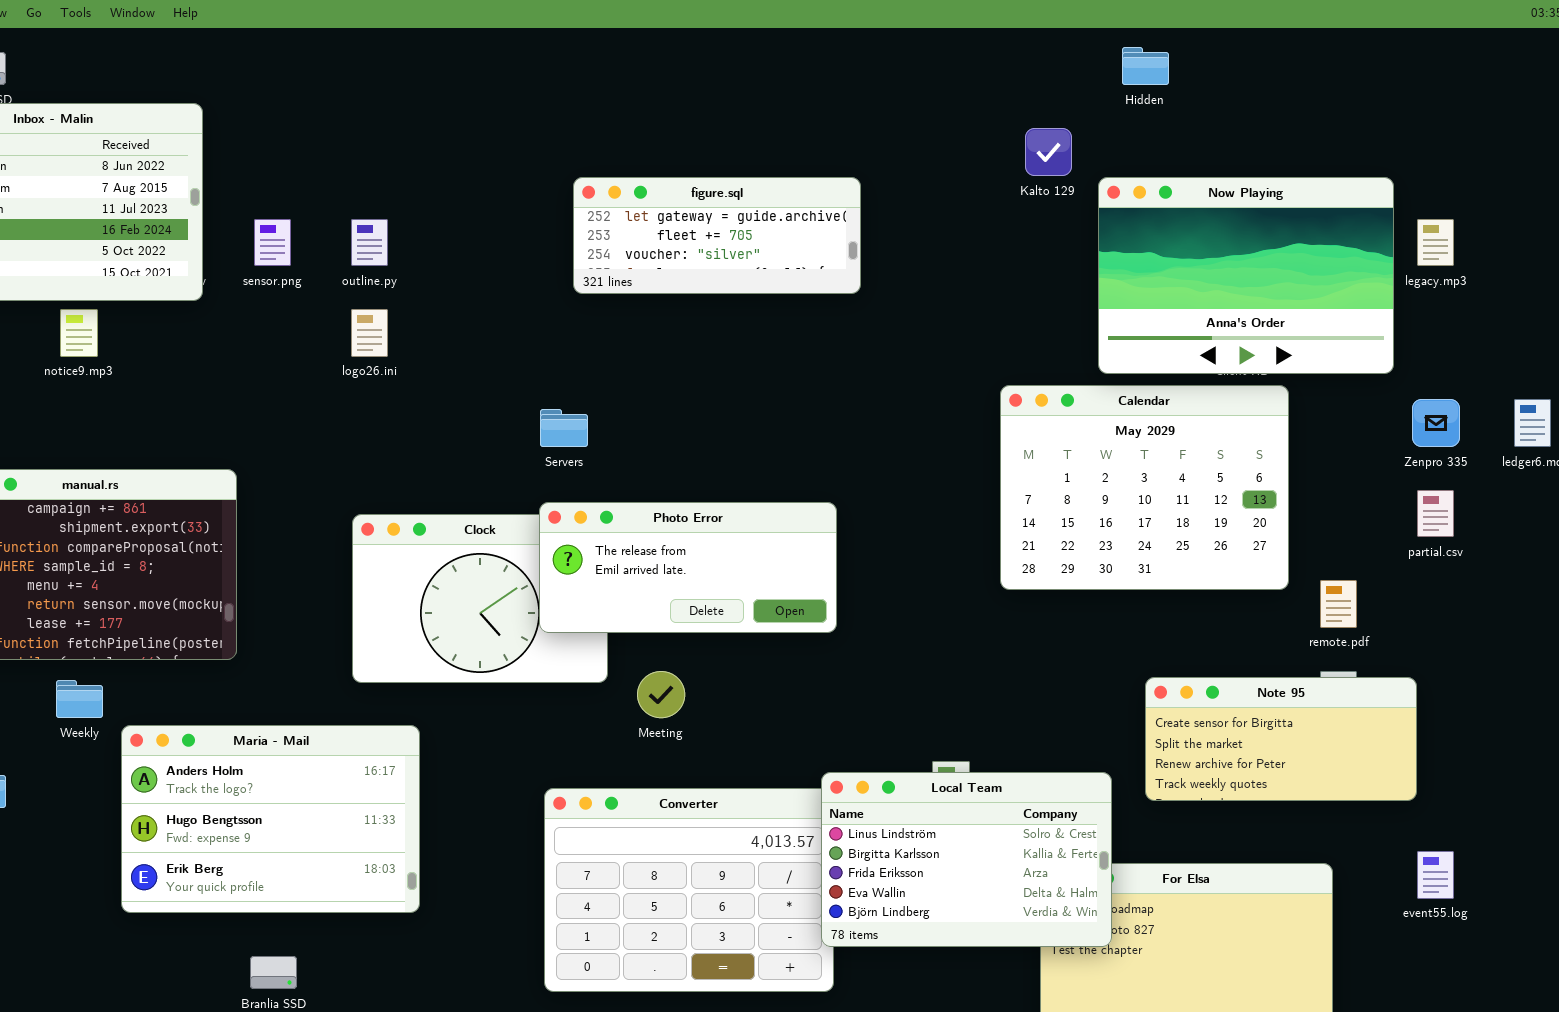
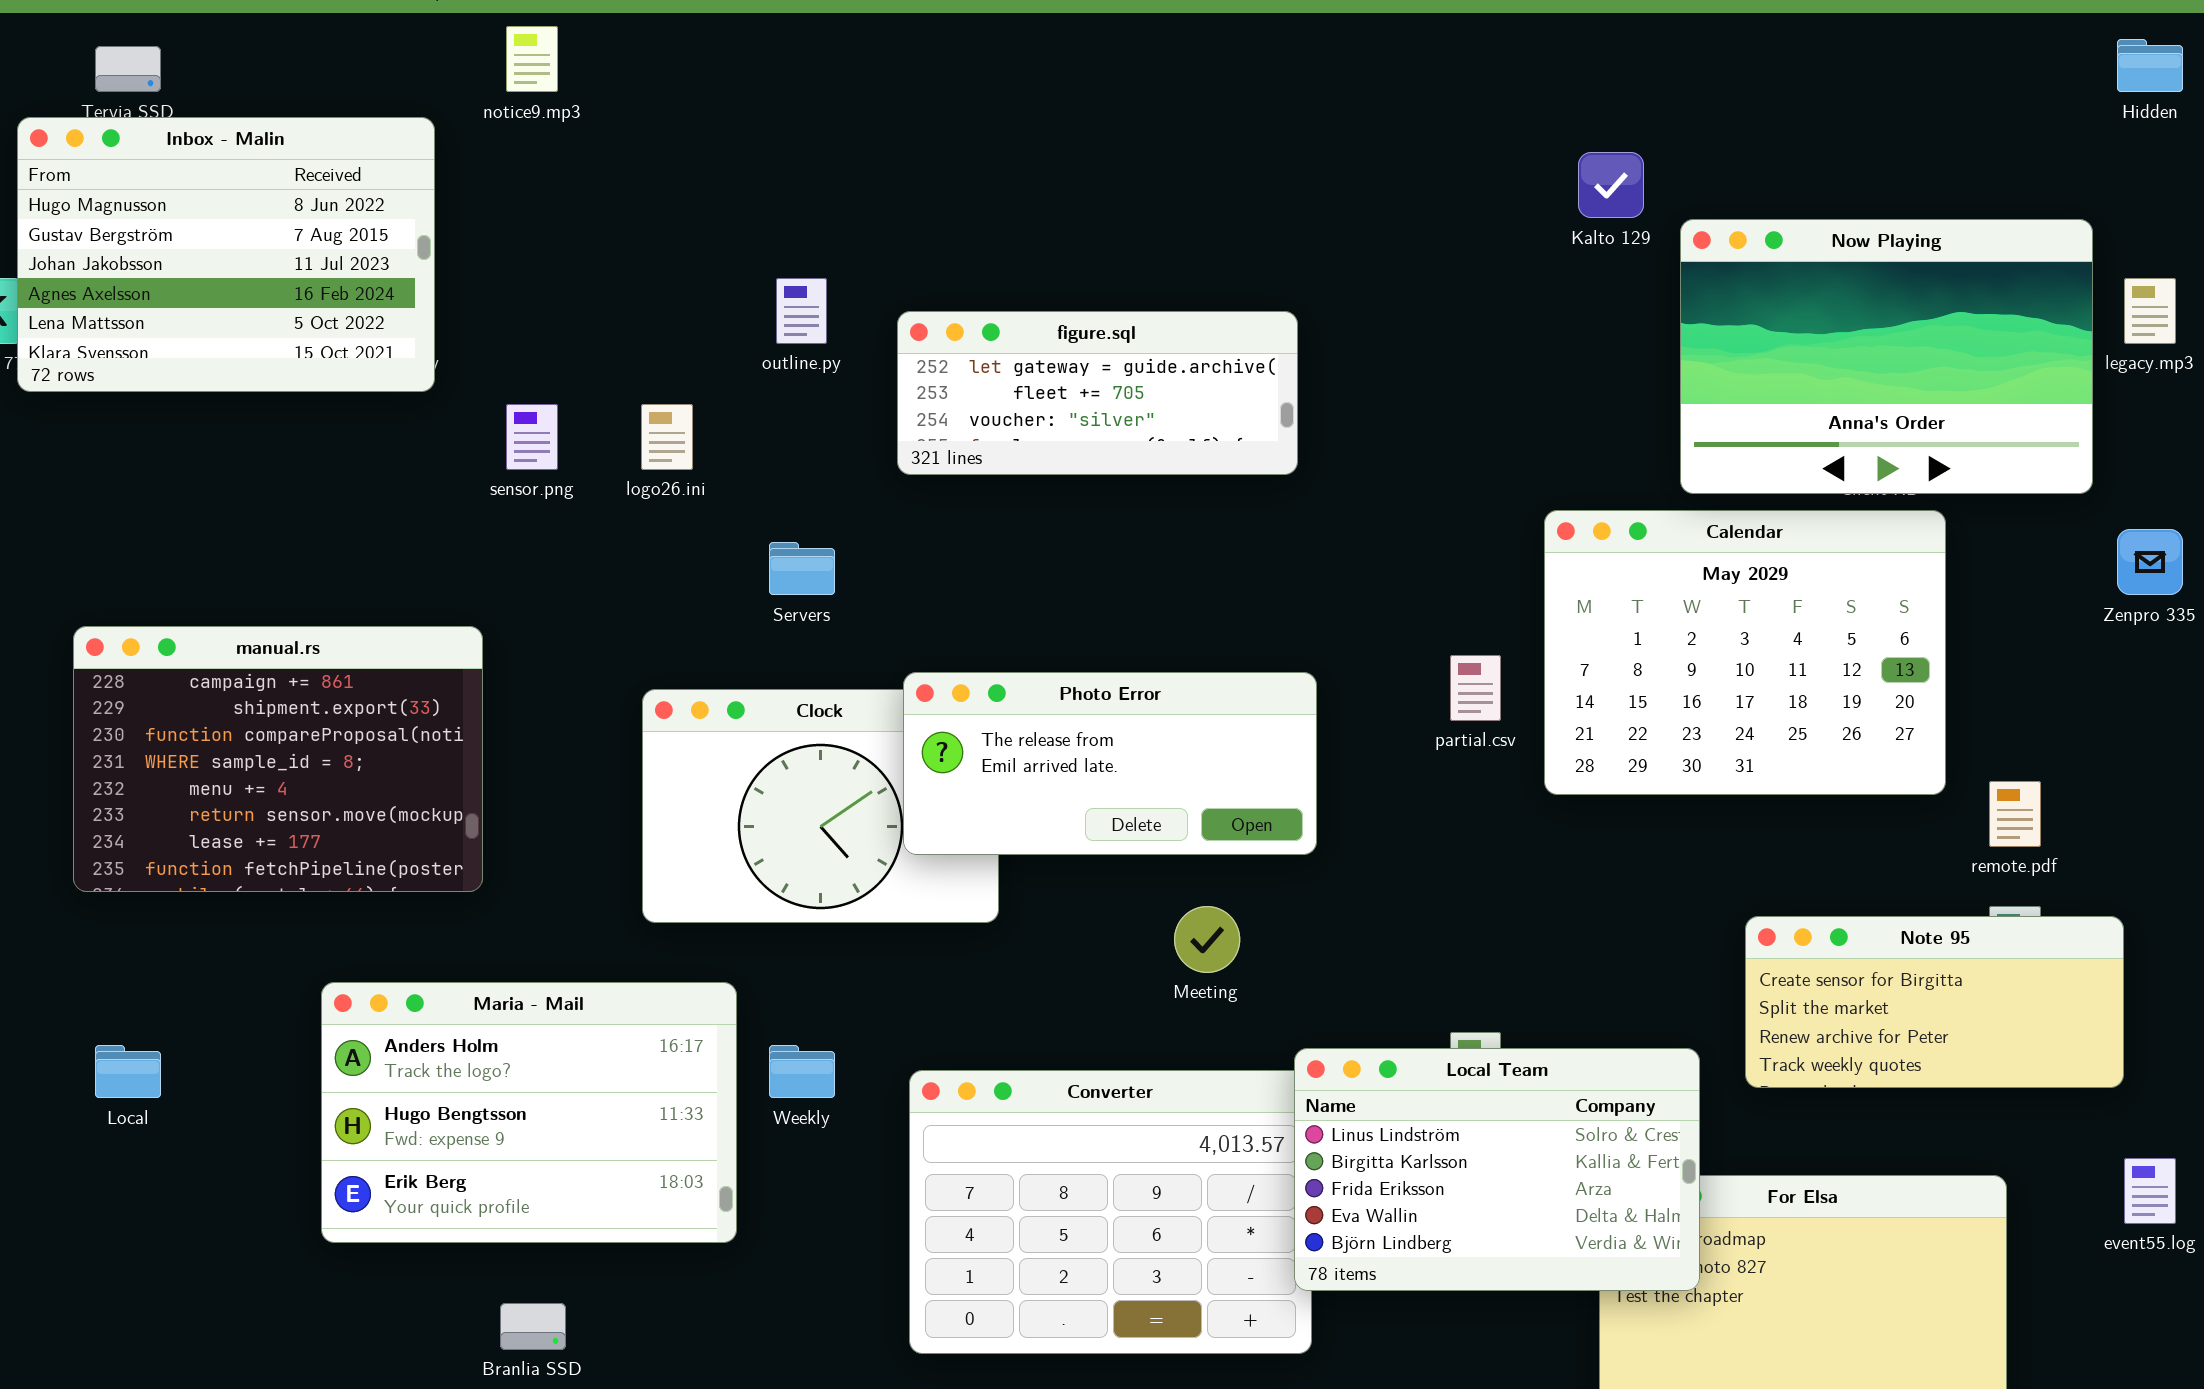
Hidden: [1122,47,1169,85] -> [2117,39,2183,92], moved
figure.sql: [573,177,861,294] -> [897,311,1298,475], moved
sensor.png: [254,219,291,266] -> [506,404,558,470], moved
outline.py: [351,219,388,266] -> [776,278,827,344], moved
notice9.mp3: [60,309,98,357] -> [506,26,558,92], moved
Servers: [540,409,588,447] -> [769,542,835,595], moved
partial.csv: [1417,490,1454,537] -> [1450,655,1501,721], moved
Meeting: [637,671,685,718] -> [1174,906,1240,973], moved
Weekly: [56,680,103,718] -> [769,1045,835,1098], moved

